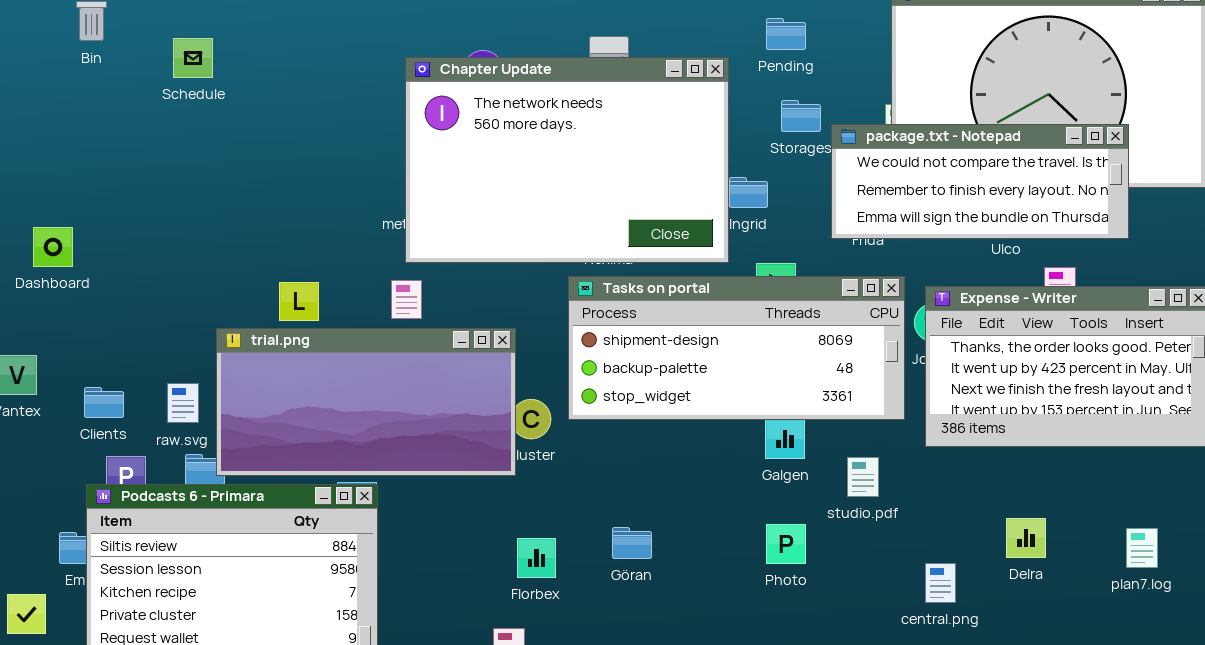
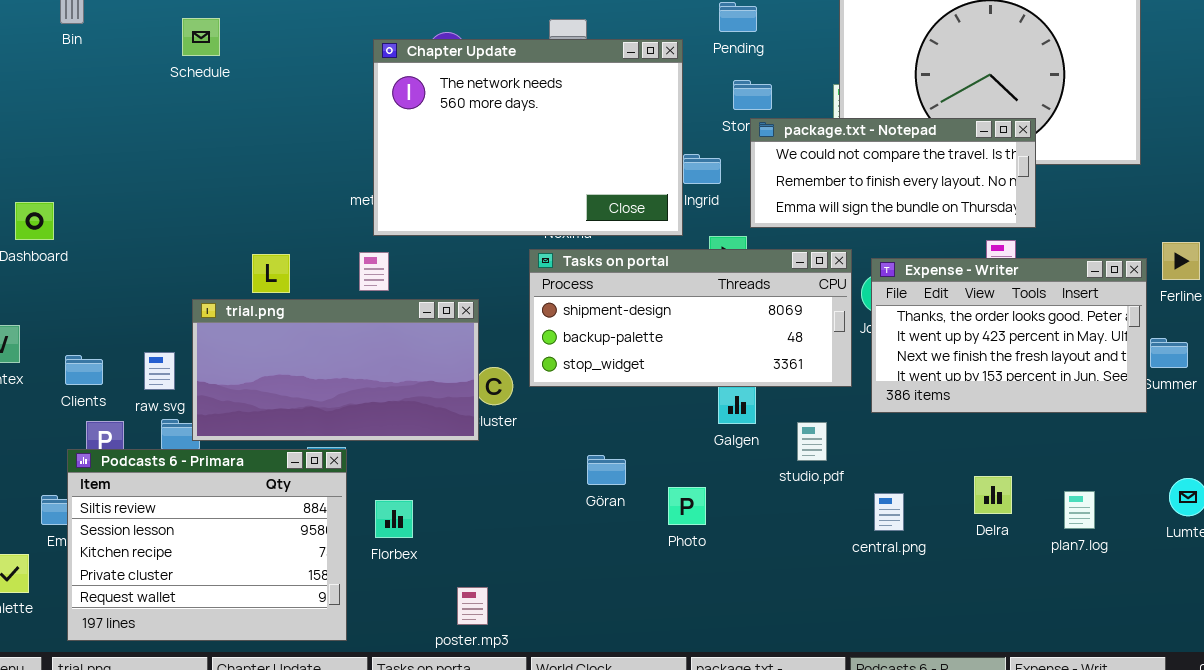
Schedule: [173,38,213,78] -> [182,18,220,56], moved
package.txt - Notepad: [831,124,1129,239] -> [750,118,1036,228], moved
Delra: [1006,518,1046,558] -> [974,476,1012,514], moved
Photo: [766,524,806,564] -> [668,487,706,525], moved
Göran: [612,527,652,559] -> [587,455,626,485], moved
Florbex: [517,538,556,578] -> [375,500,413,538], moved
central.png: [925,563,956,603] -> [874,493,904,531], moved

